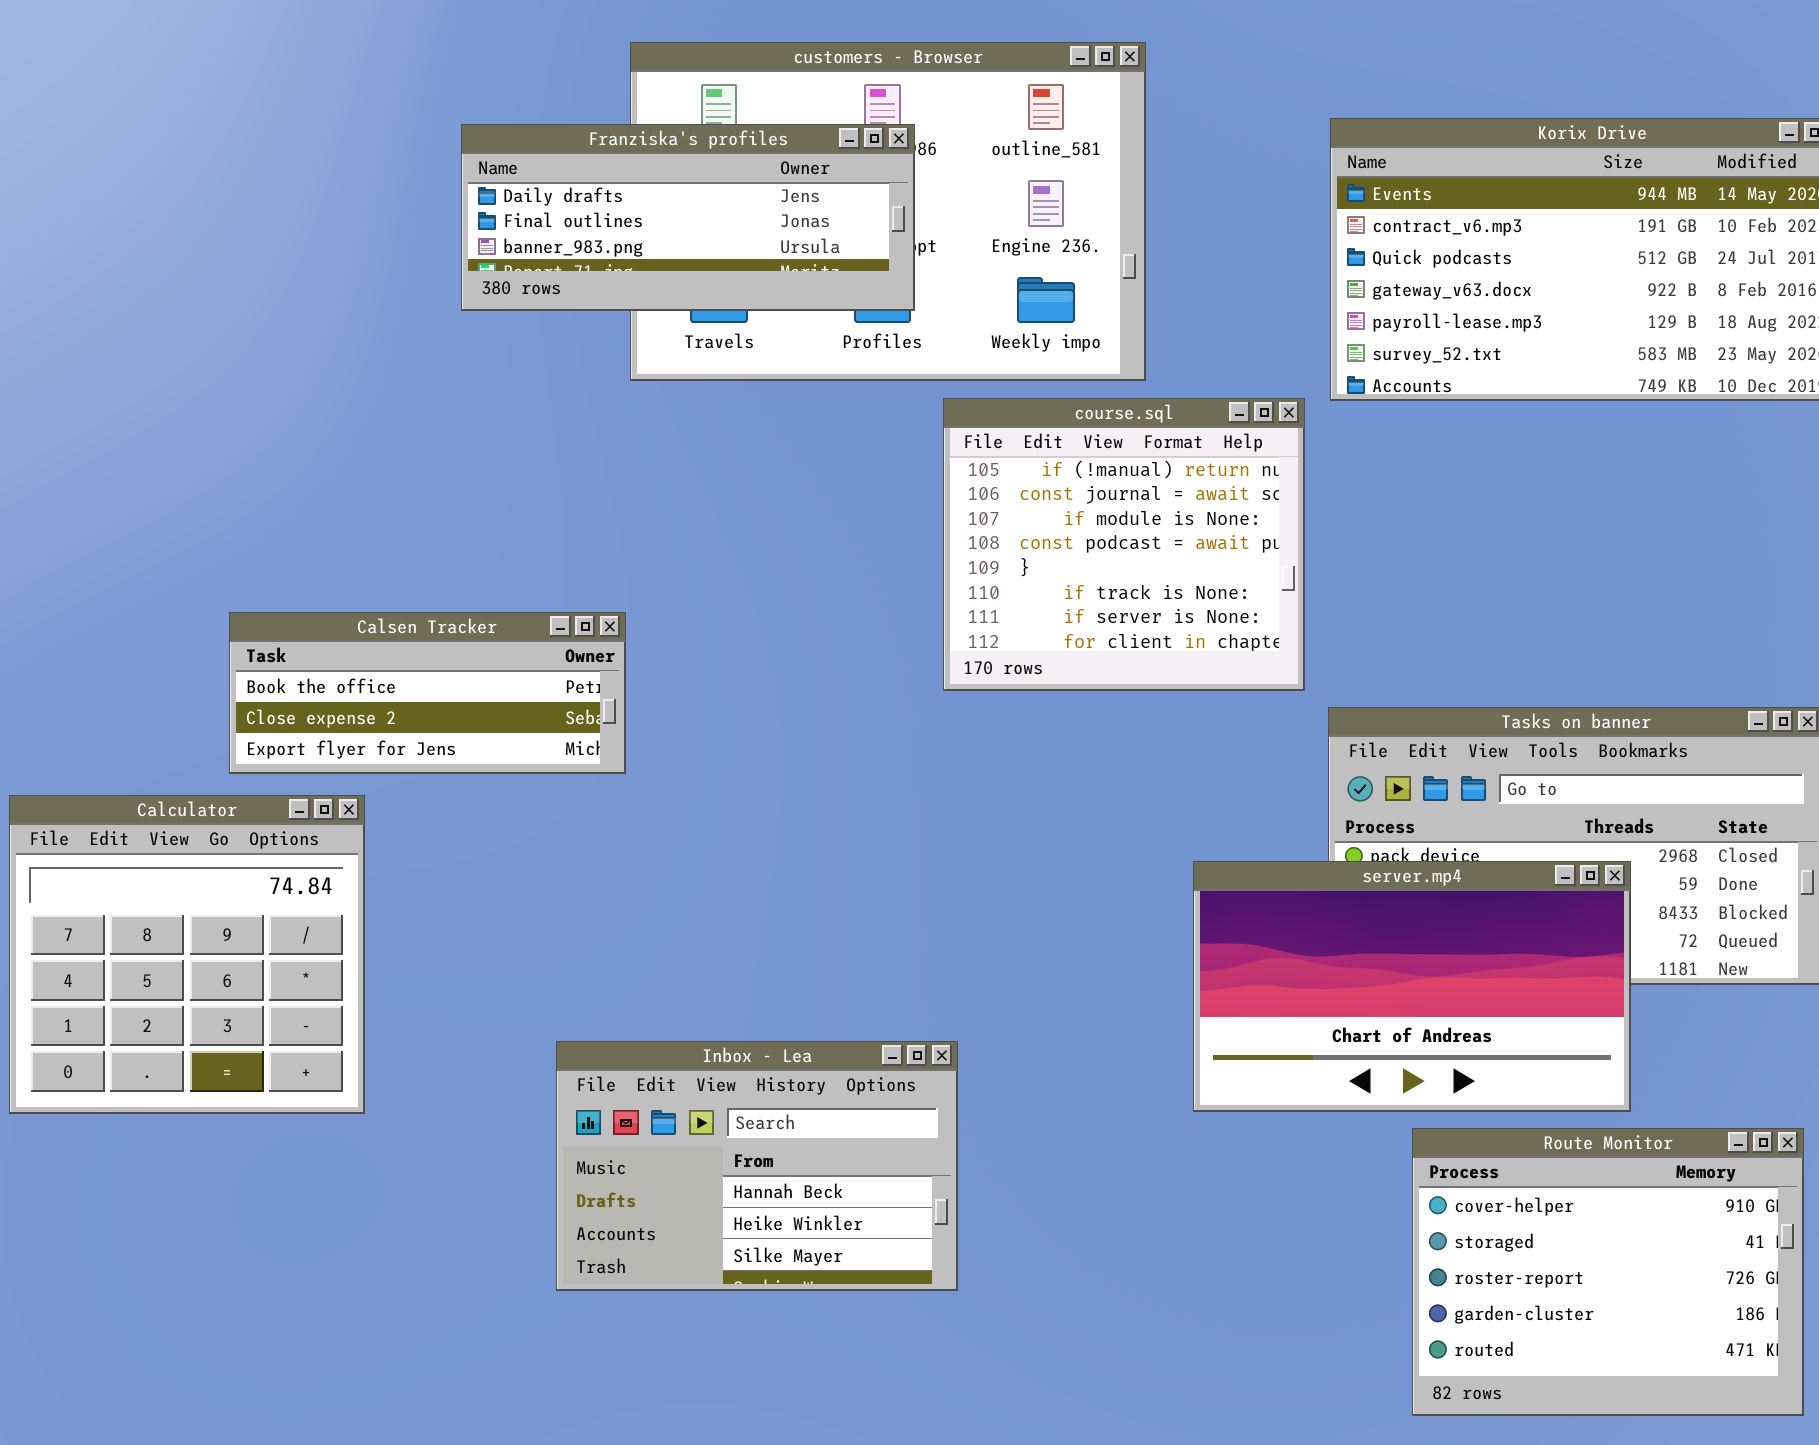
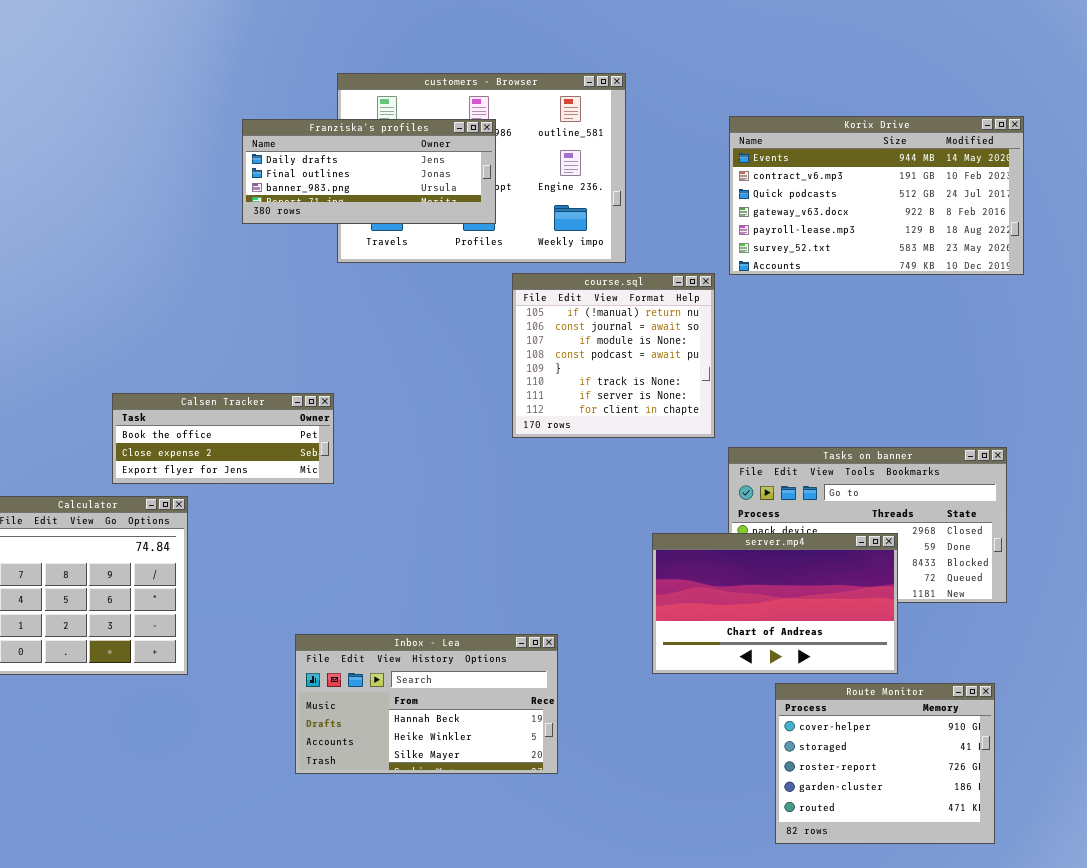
Inbox - Lea: [556,1041,958,1291] -> [295,634,558,774], resized

